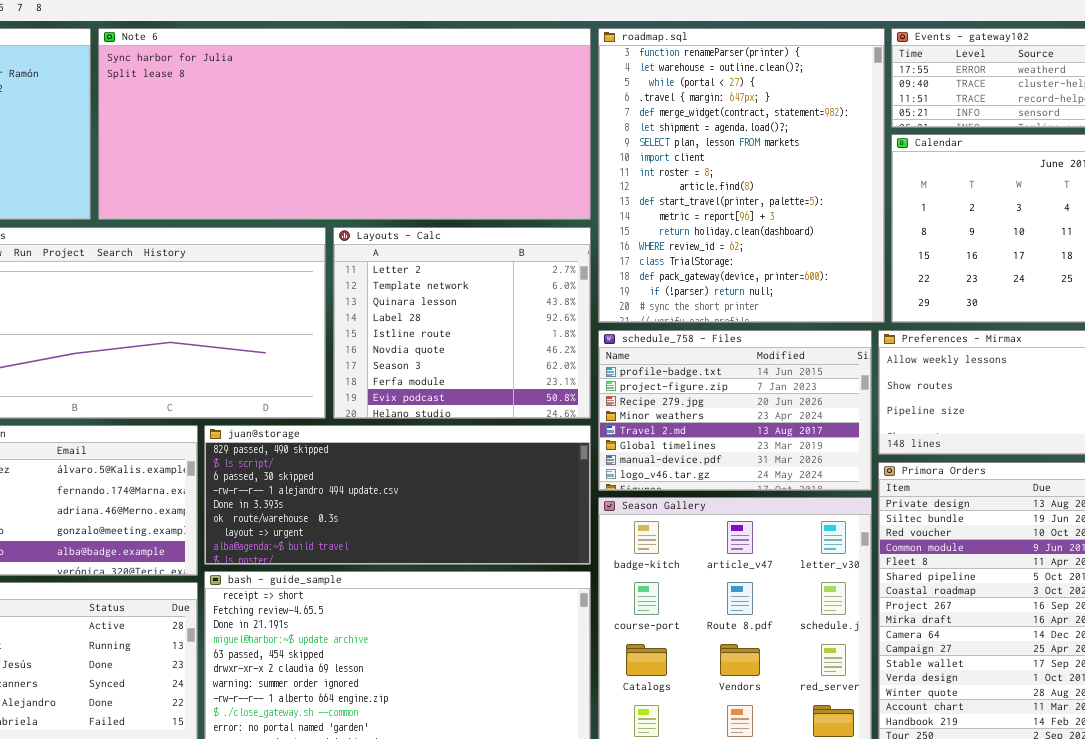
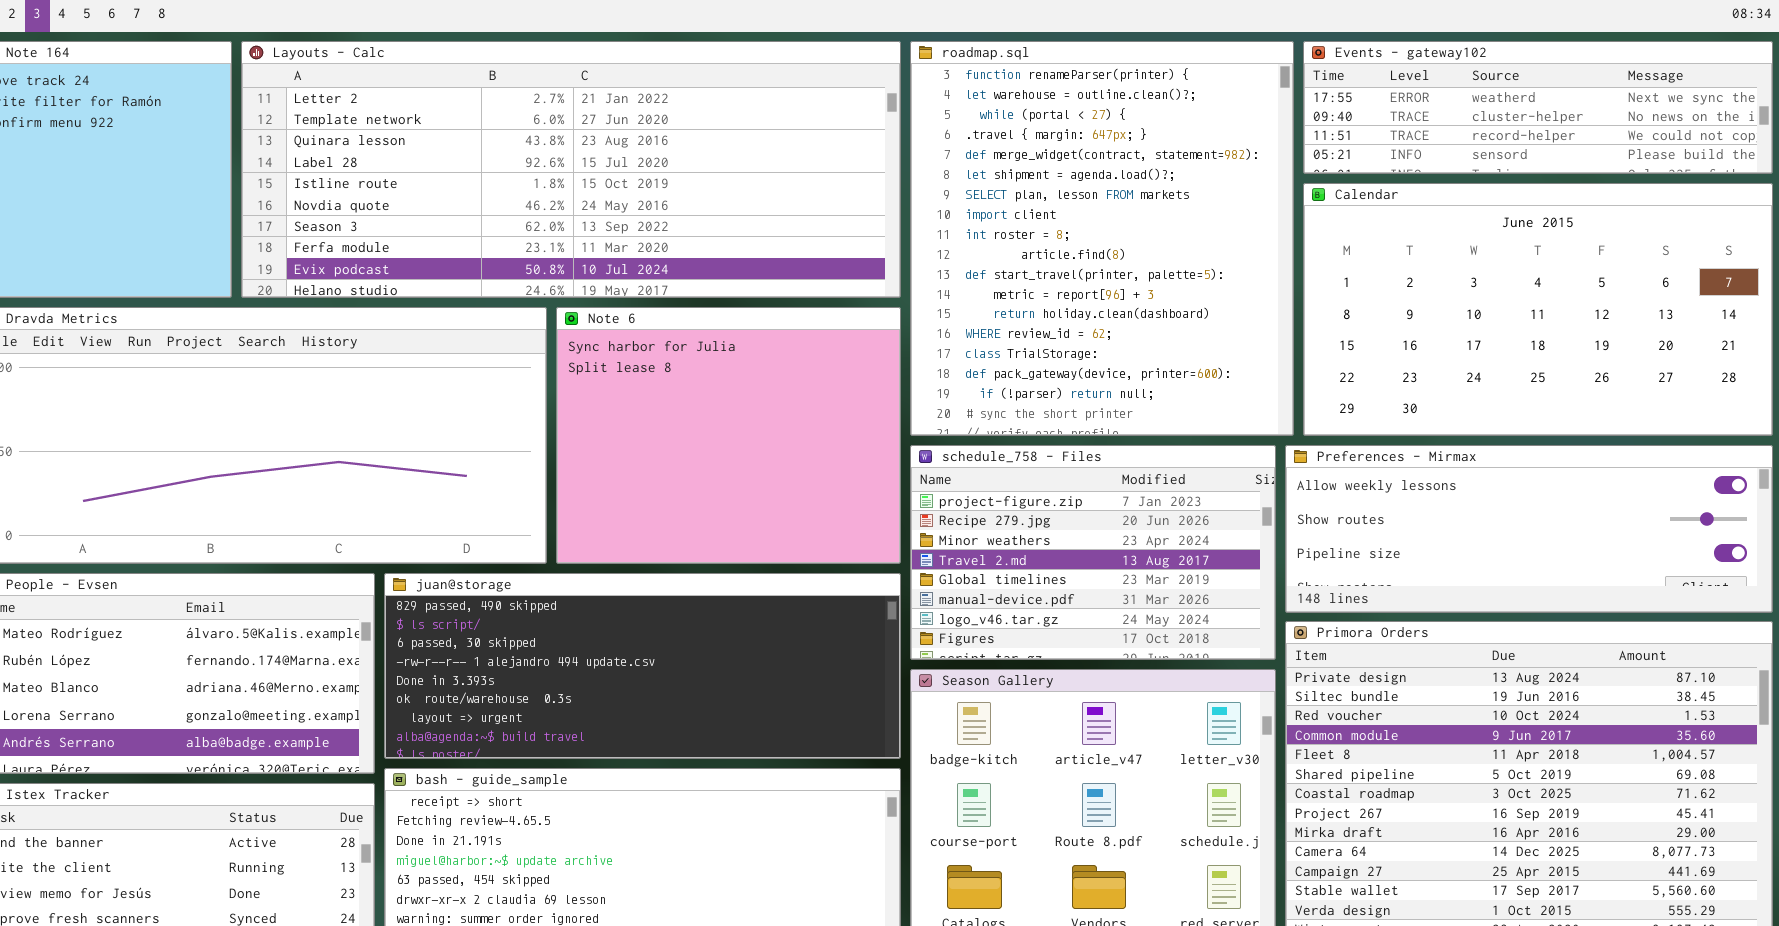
Note 6: [98,28,591,220] -> [556,307,901,564], moved, resized
Layouts - Calc: [333,227,591,419] -> [241,41,901,298], moved, resized
schedule_758 - Files: [598,330,872,491] -> [910,445,1276,660], scrolled down 1 row

